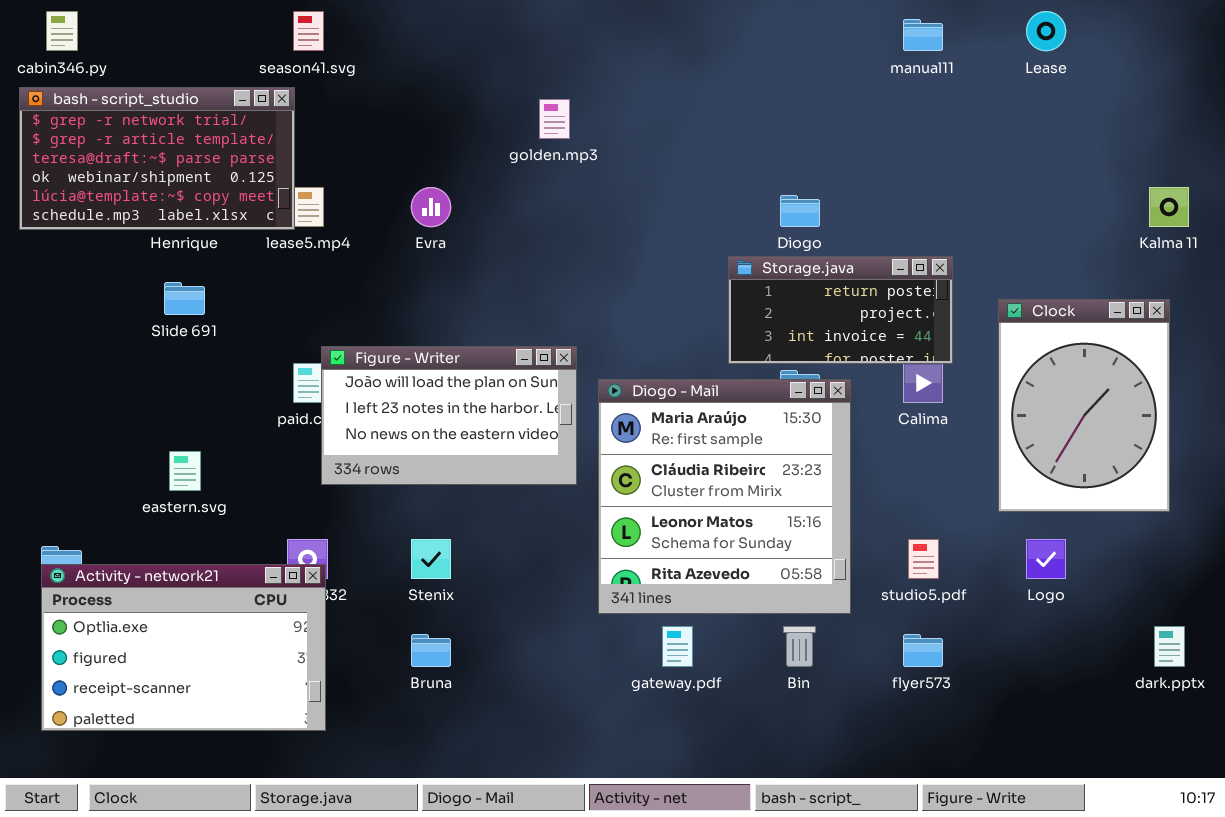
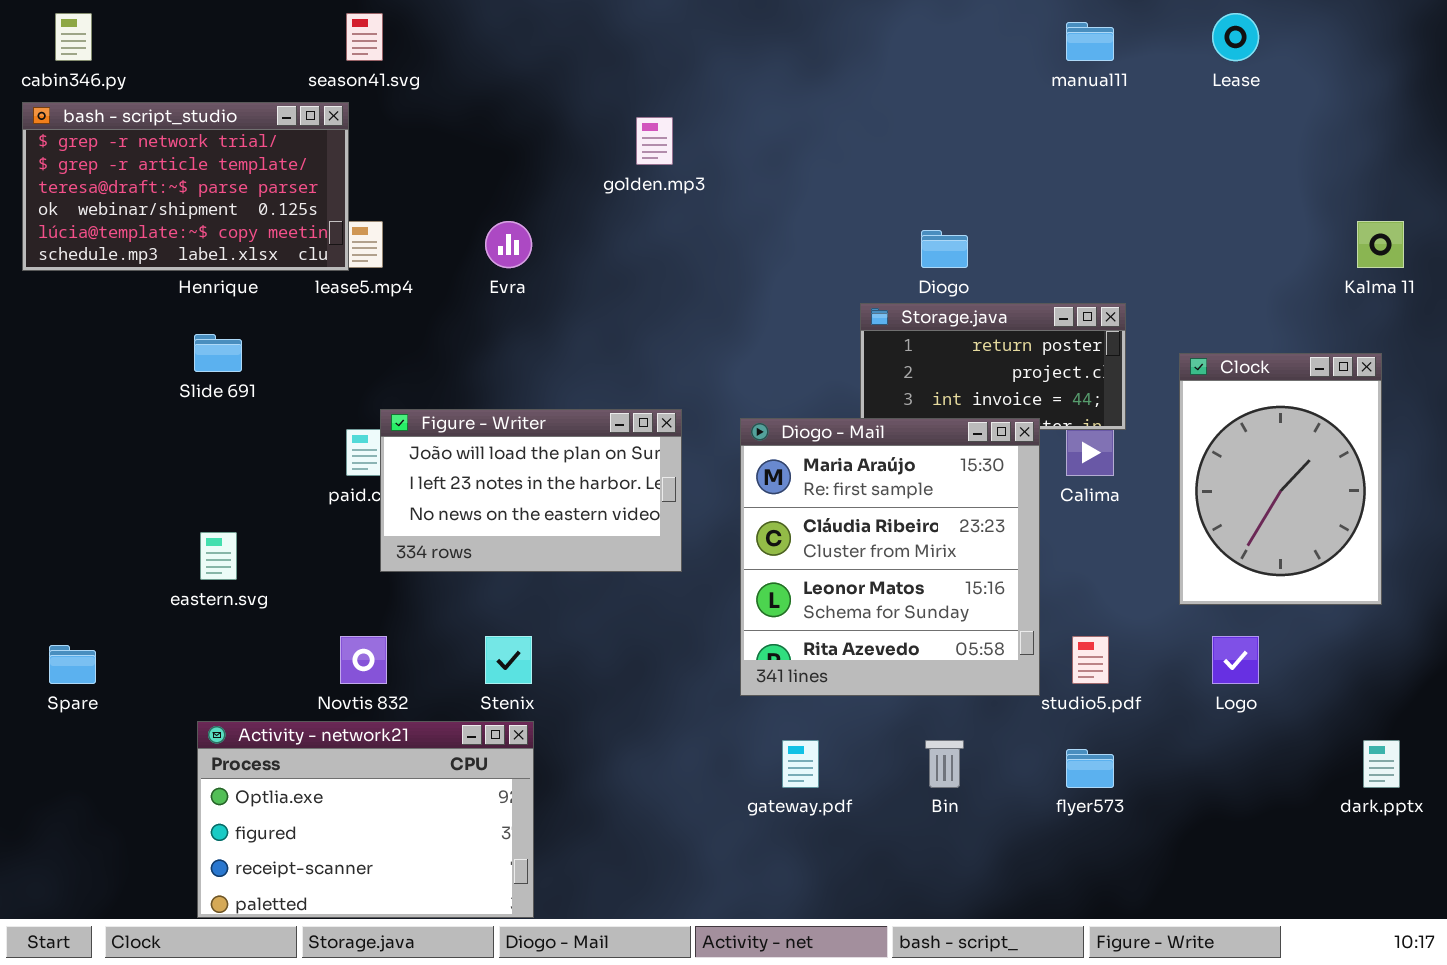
Diogo - Mail: [598,379,851,614] -> [740,418,1040,696], moved
Activity - network21: [41,564,326,731] -> [197,721,534,918], moved

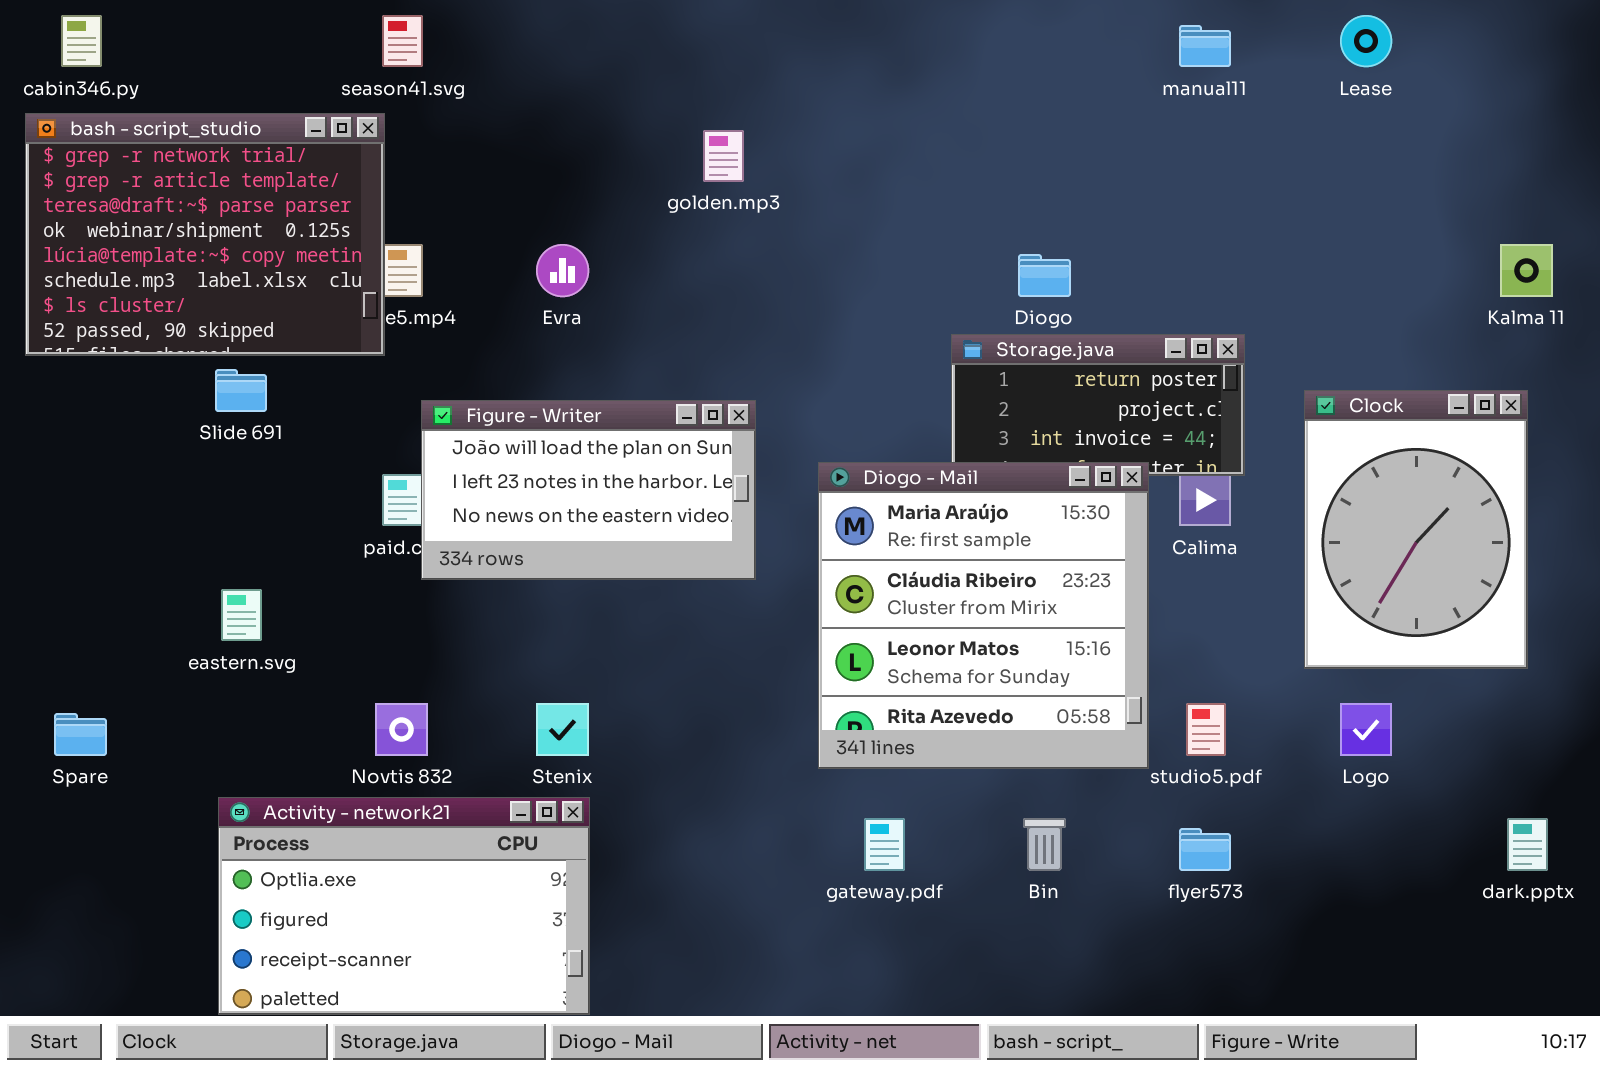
bash - script_studio: [22,102,349,271] -> [25,113,385,356], resized
Figure - Writer: [380,409,682,572] -> [421,400,756,580], moved

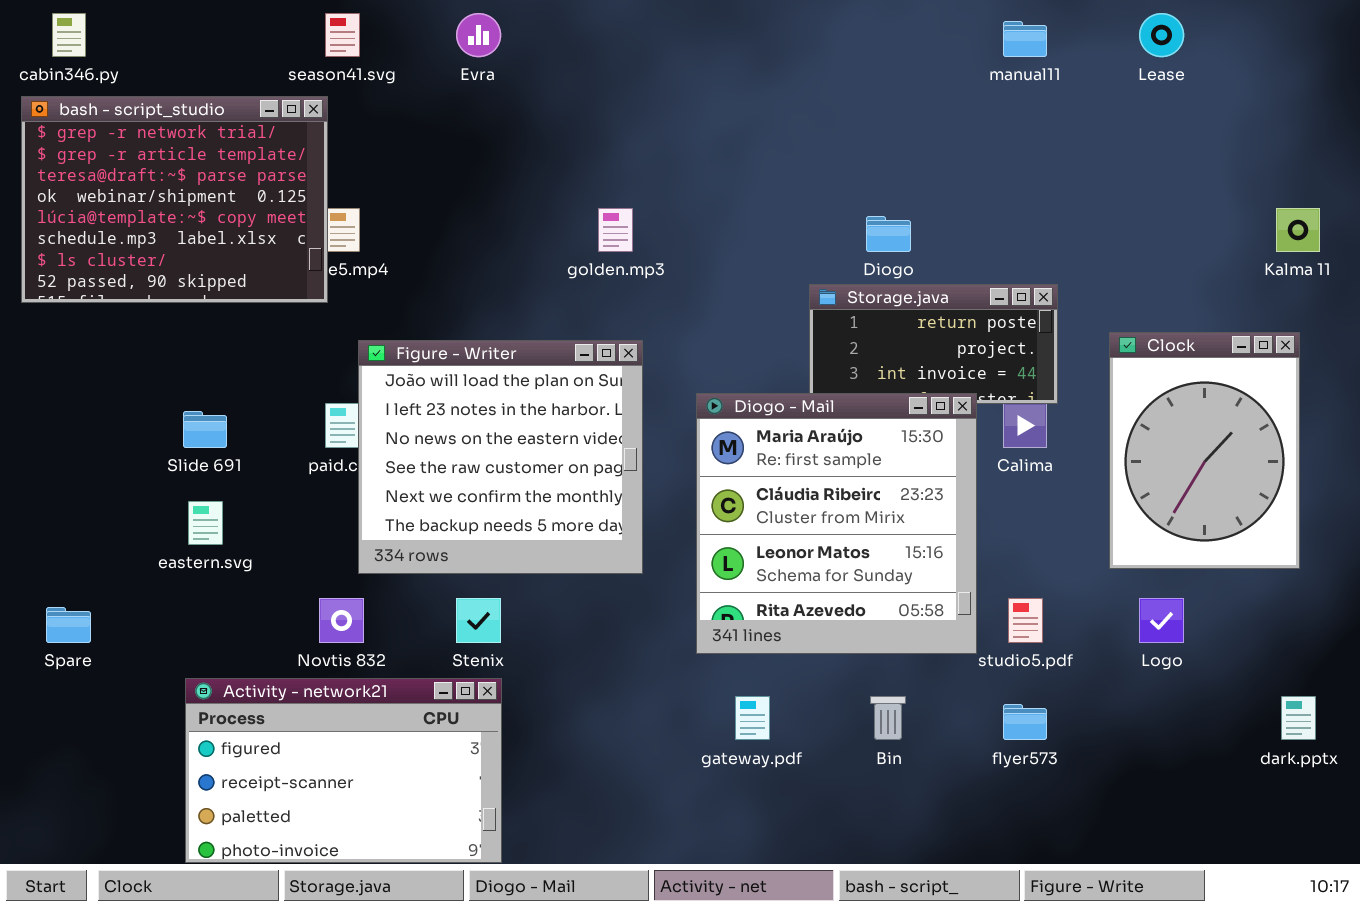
golden.mp3: [703,130,744,182] -> [598,208,633,252], moved
Evra: [536,244,589,297] -> [456,13,501,57], moved
Slide 691: [215,369,267,412] -> [183,411,227,448], moved
Figure - Writer: [421,400,756,580] -> [358,340,643,574], resized
Activity - network21: [218,797,590,1015] -> [185,678,502,863], scrolled down 1 row

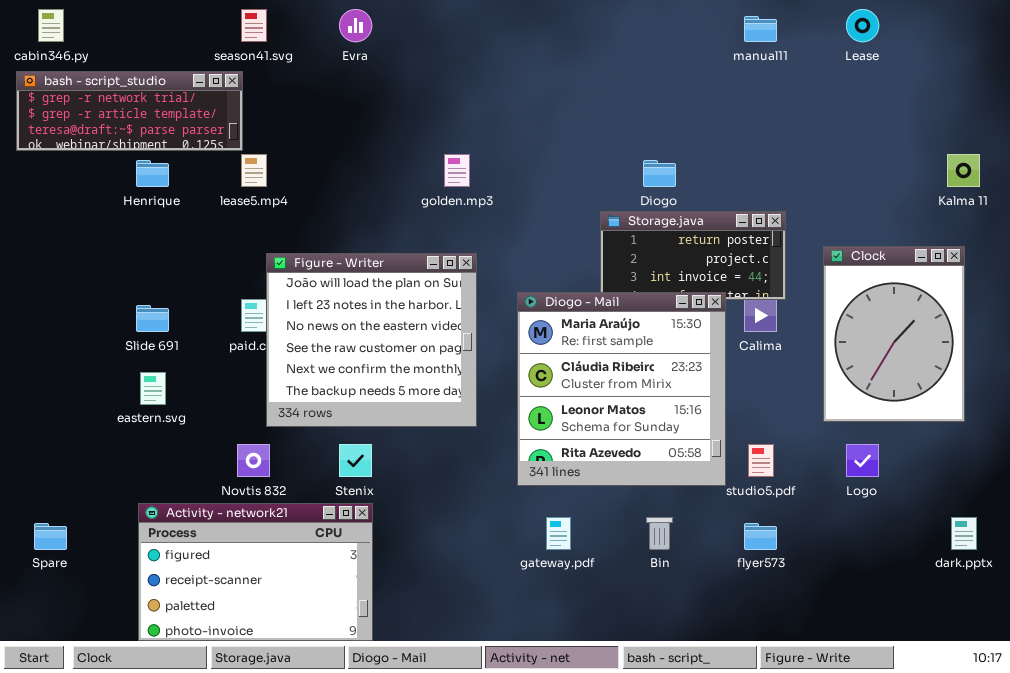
bash - script_studio: [21,96,328,303] -> [16,71,243,151], resized
Spare: [46,607,91,643] -> [34,523,67,550], moved

